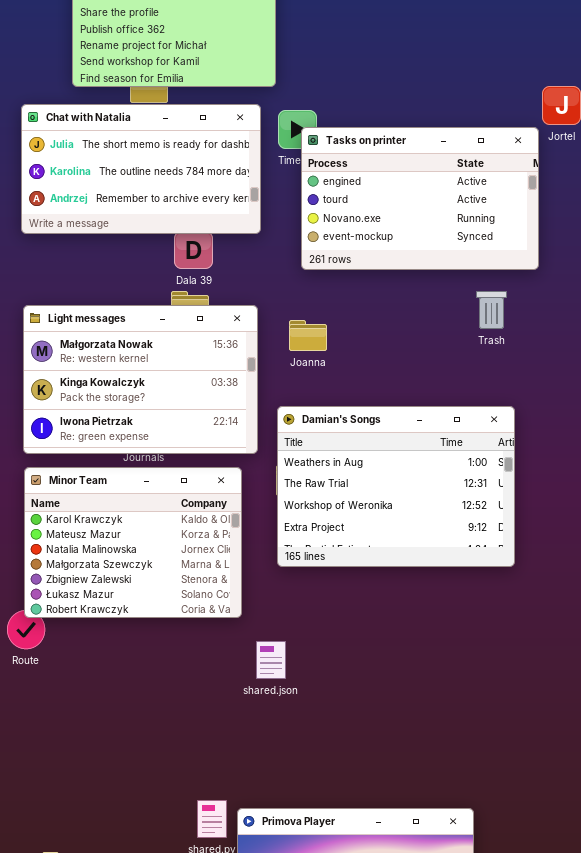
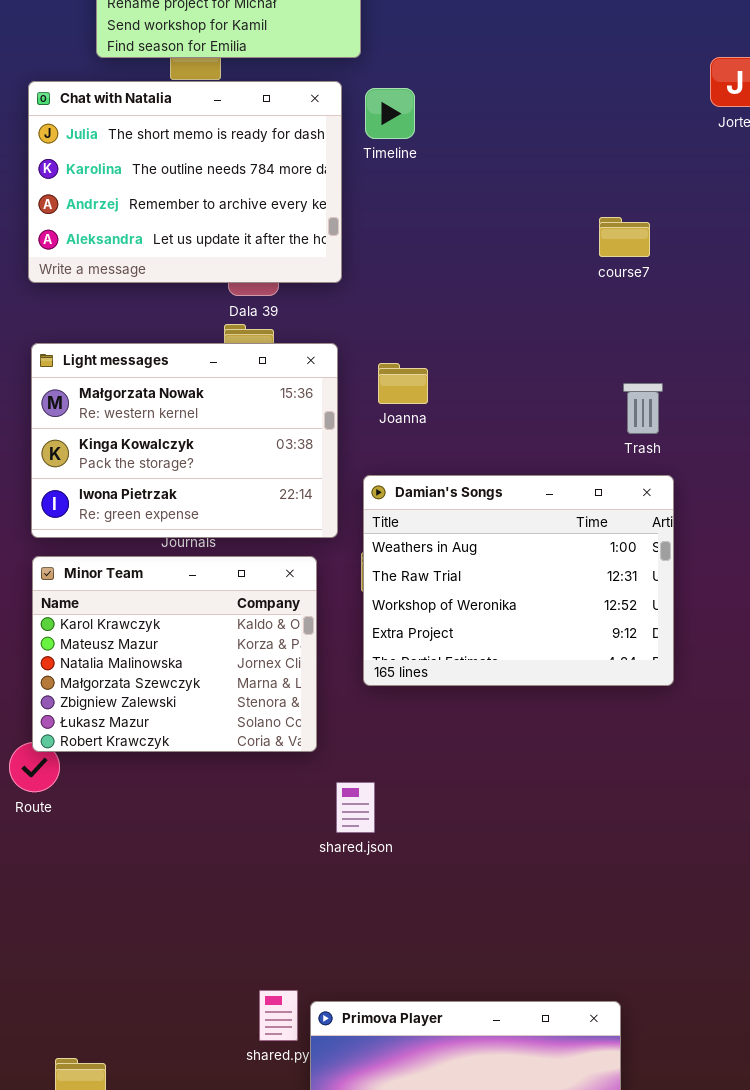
Chat with Natalia: [21,104,261,234] -> [28,81,342,283], resized
Tasks on printer: [301,127,539,270] -> none, closed
Trash: [476,291,507,329] -> [623,383,663,434], moved

